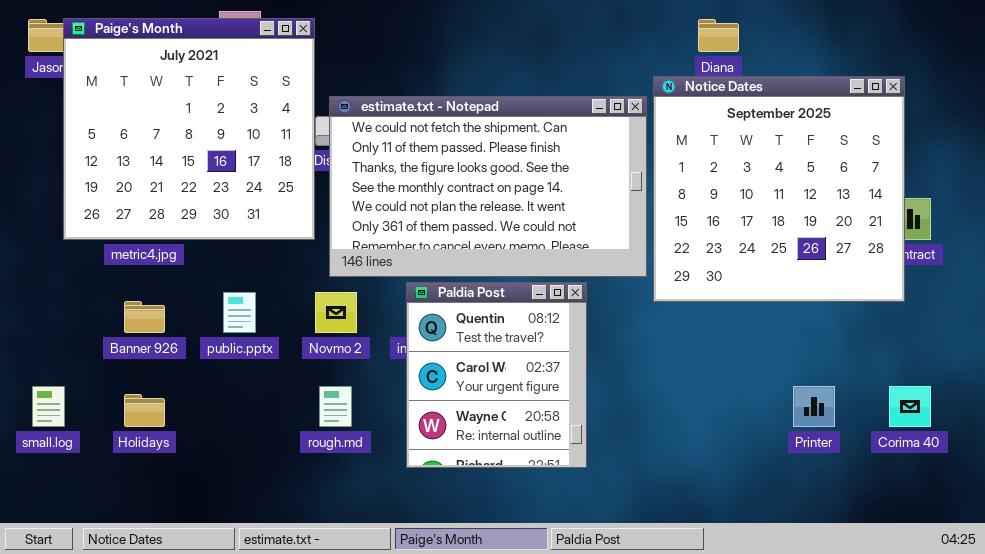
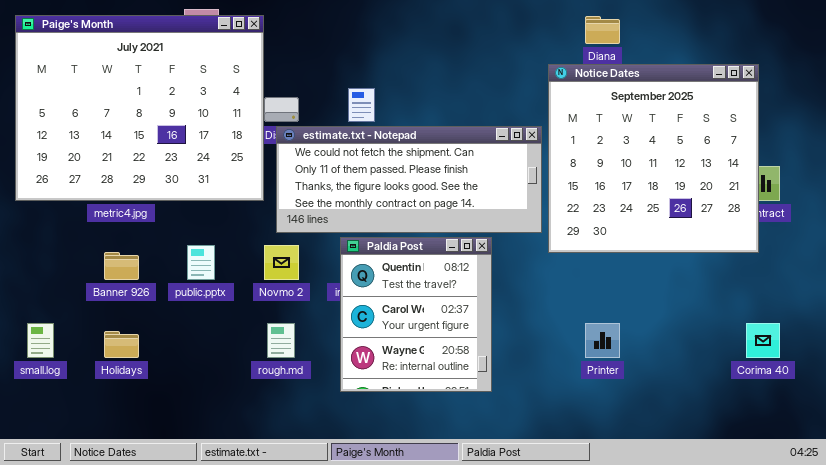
Paige's Month: [63,18,315,240] -> [15,15,264,201], resized
estimate.txt - Notepad: [329,96,647,277] -> [276,126,542,233], resized
Printer: [793,386,835,427] -> [585,323,620,358], moved

